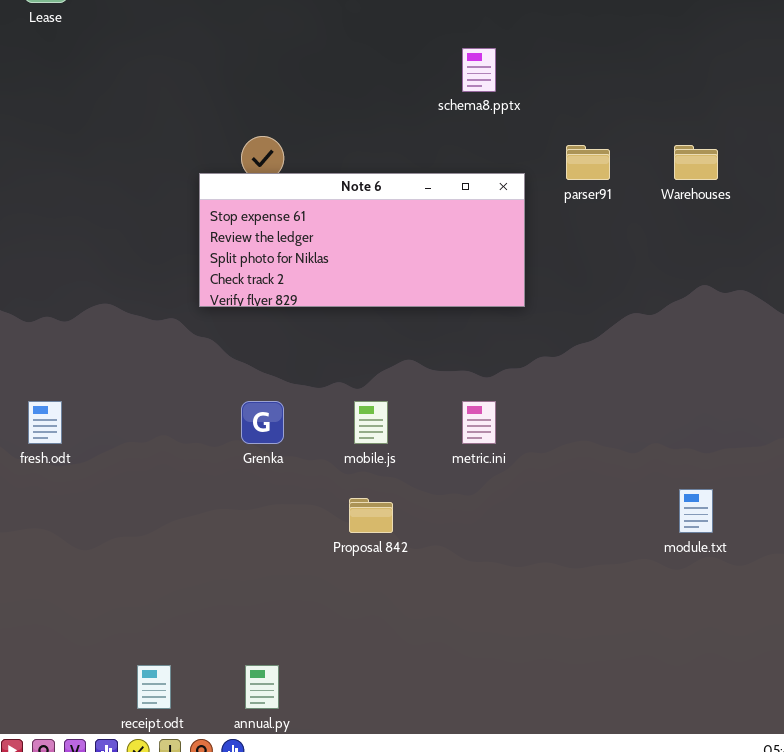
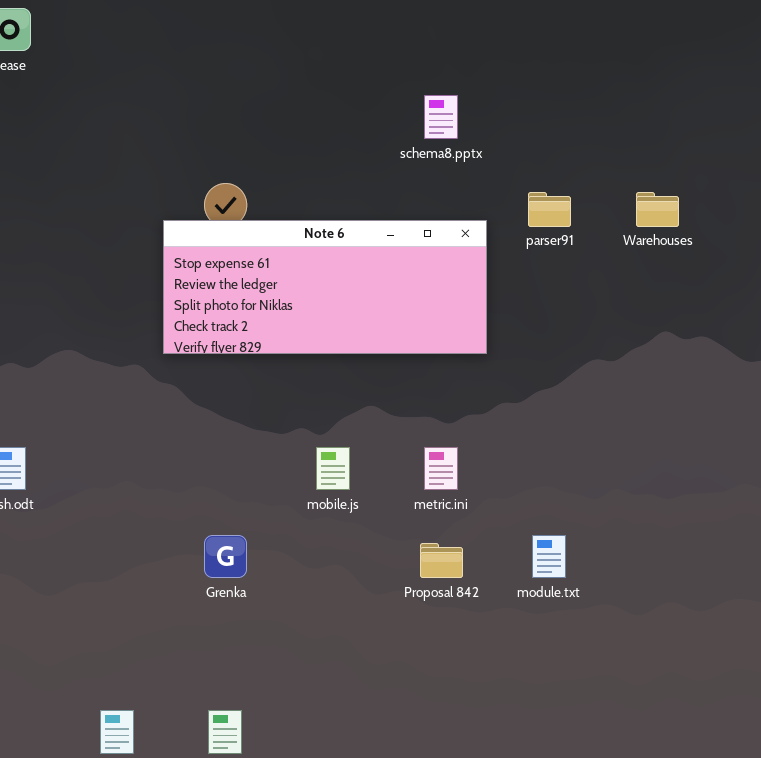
Grenka: [241,401,284,444] -> [204,535,247,578], moved
module.txt: [679,489,713,533] -> [532,535,566,578], moved
Proposal 842: [349,498,393,533] -> [420,543,463,578], moved

